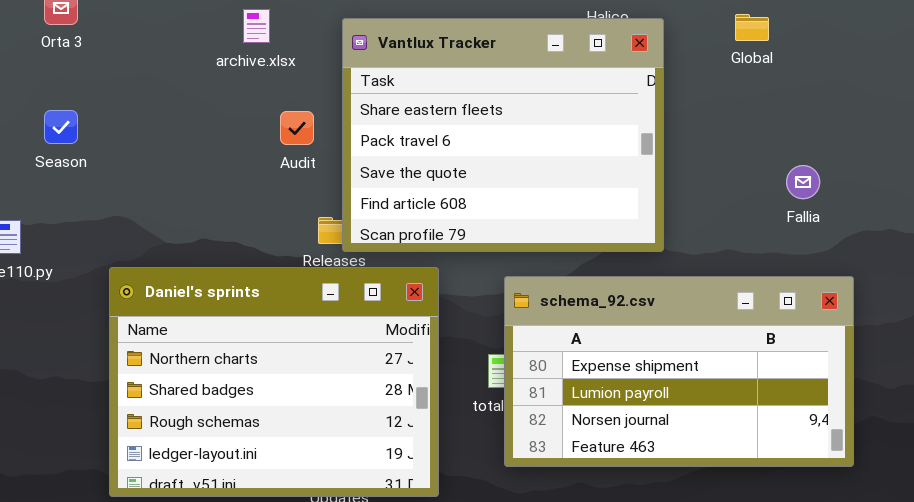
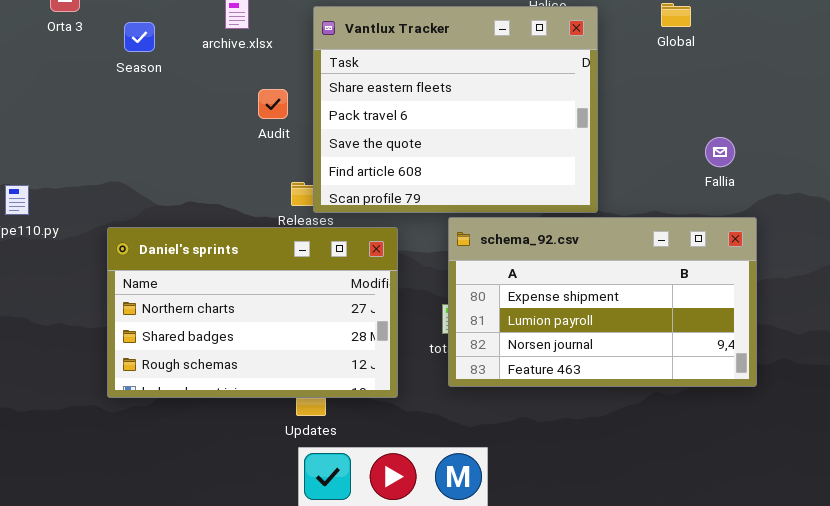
Season: [44,110,78,144] -> [124,22,155,52], moved
Daniel's sprints: [109,267,439,497] -> [107,227,398,398], resized
schema_92.csv: [504,276,854,467] -> [448,217,757,387], moved

